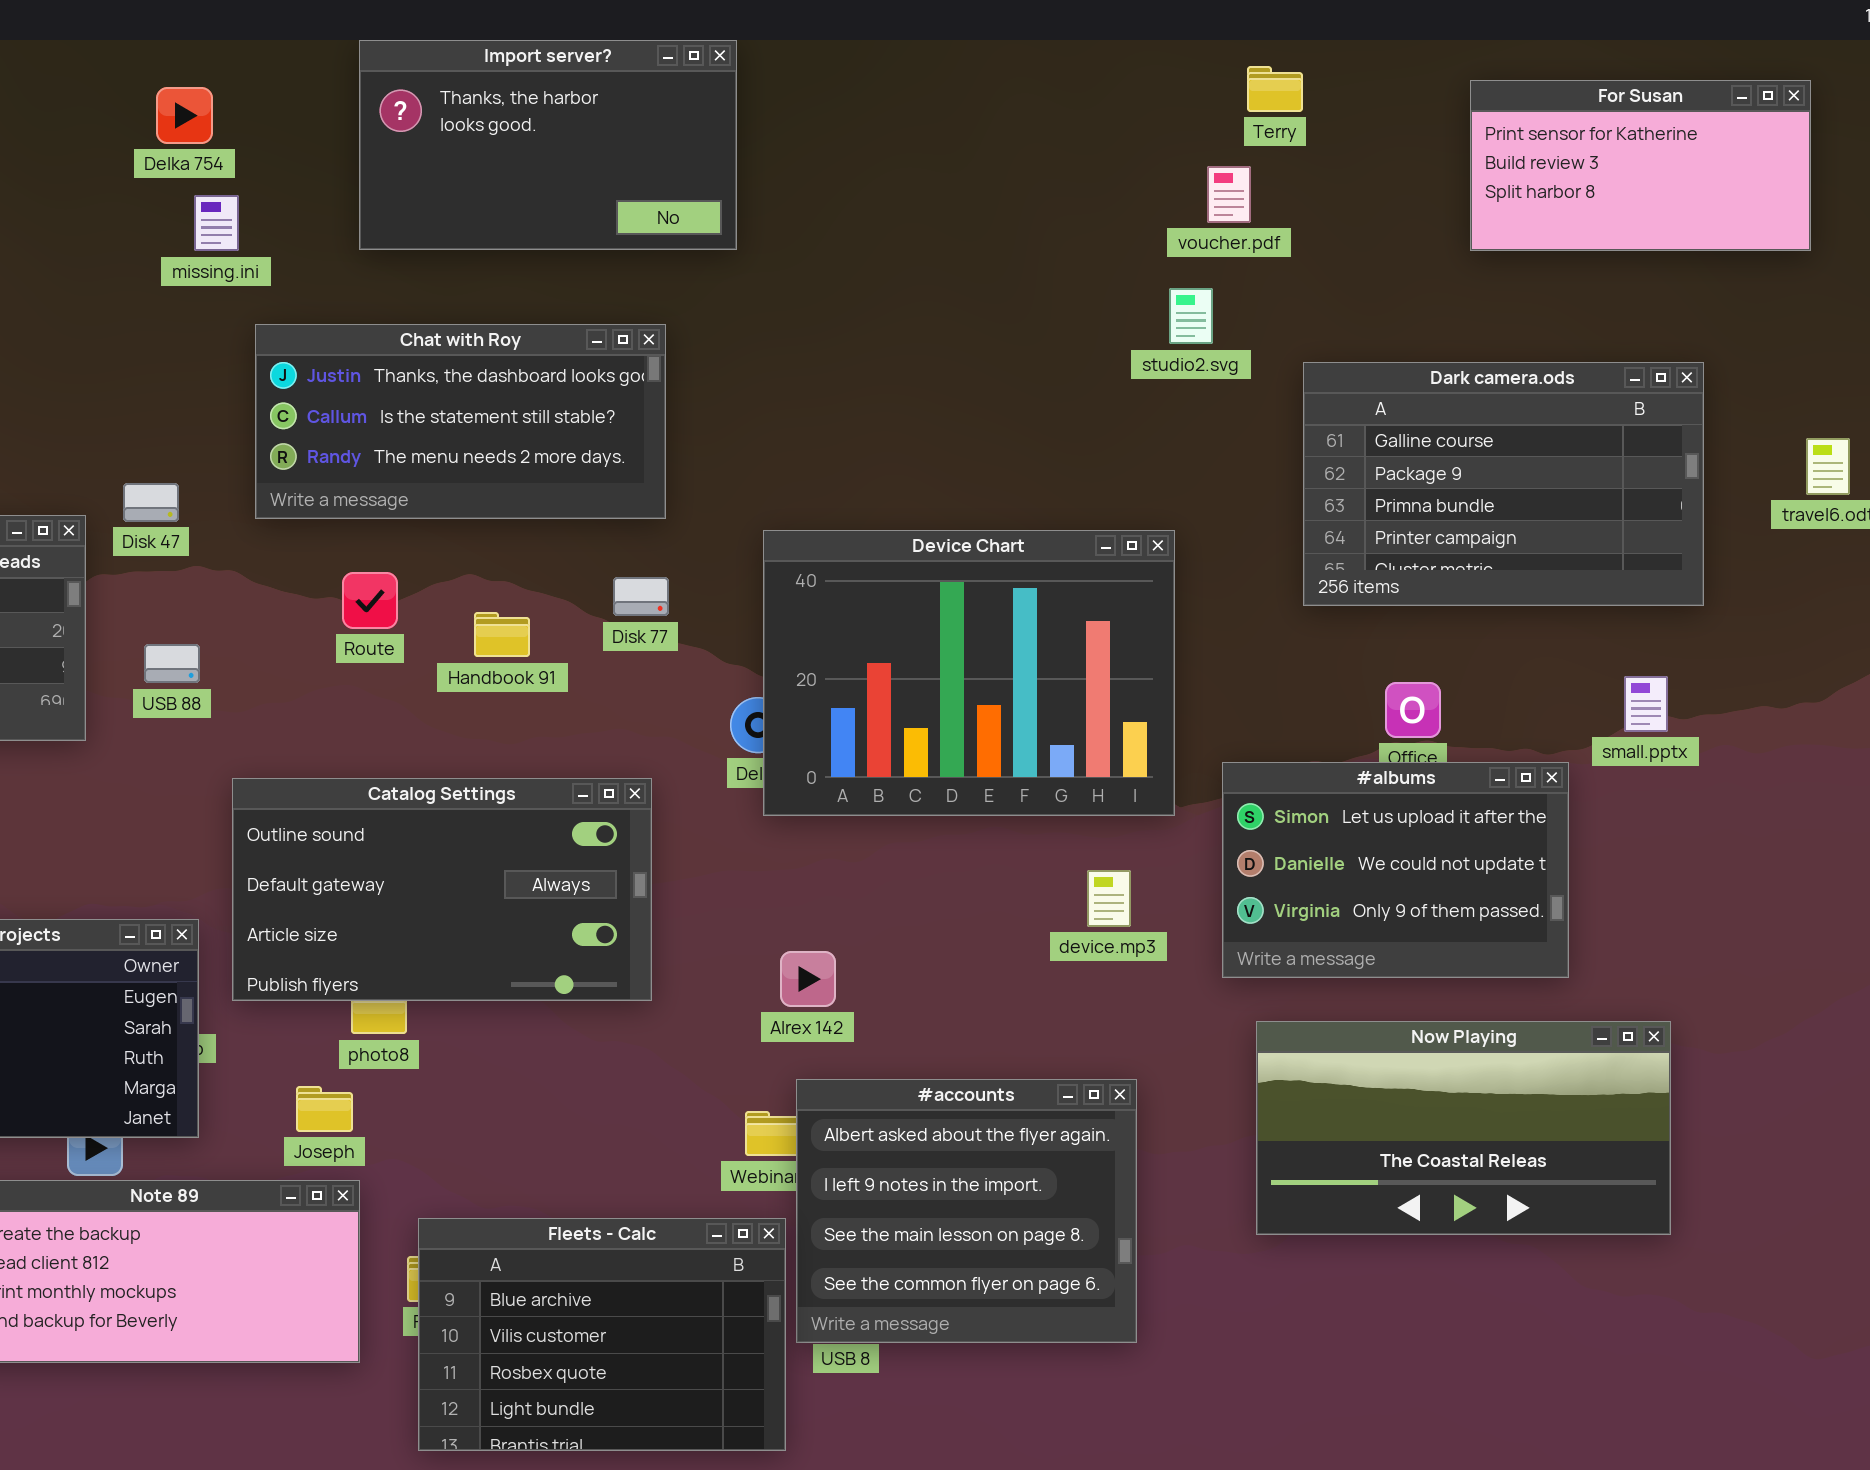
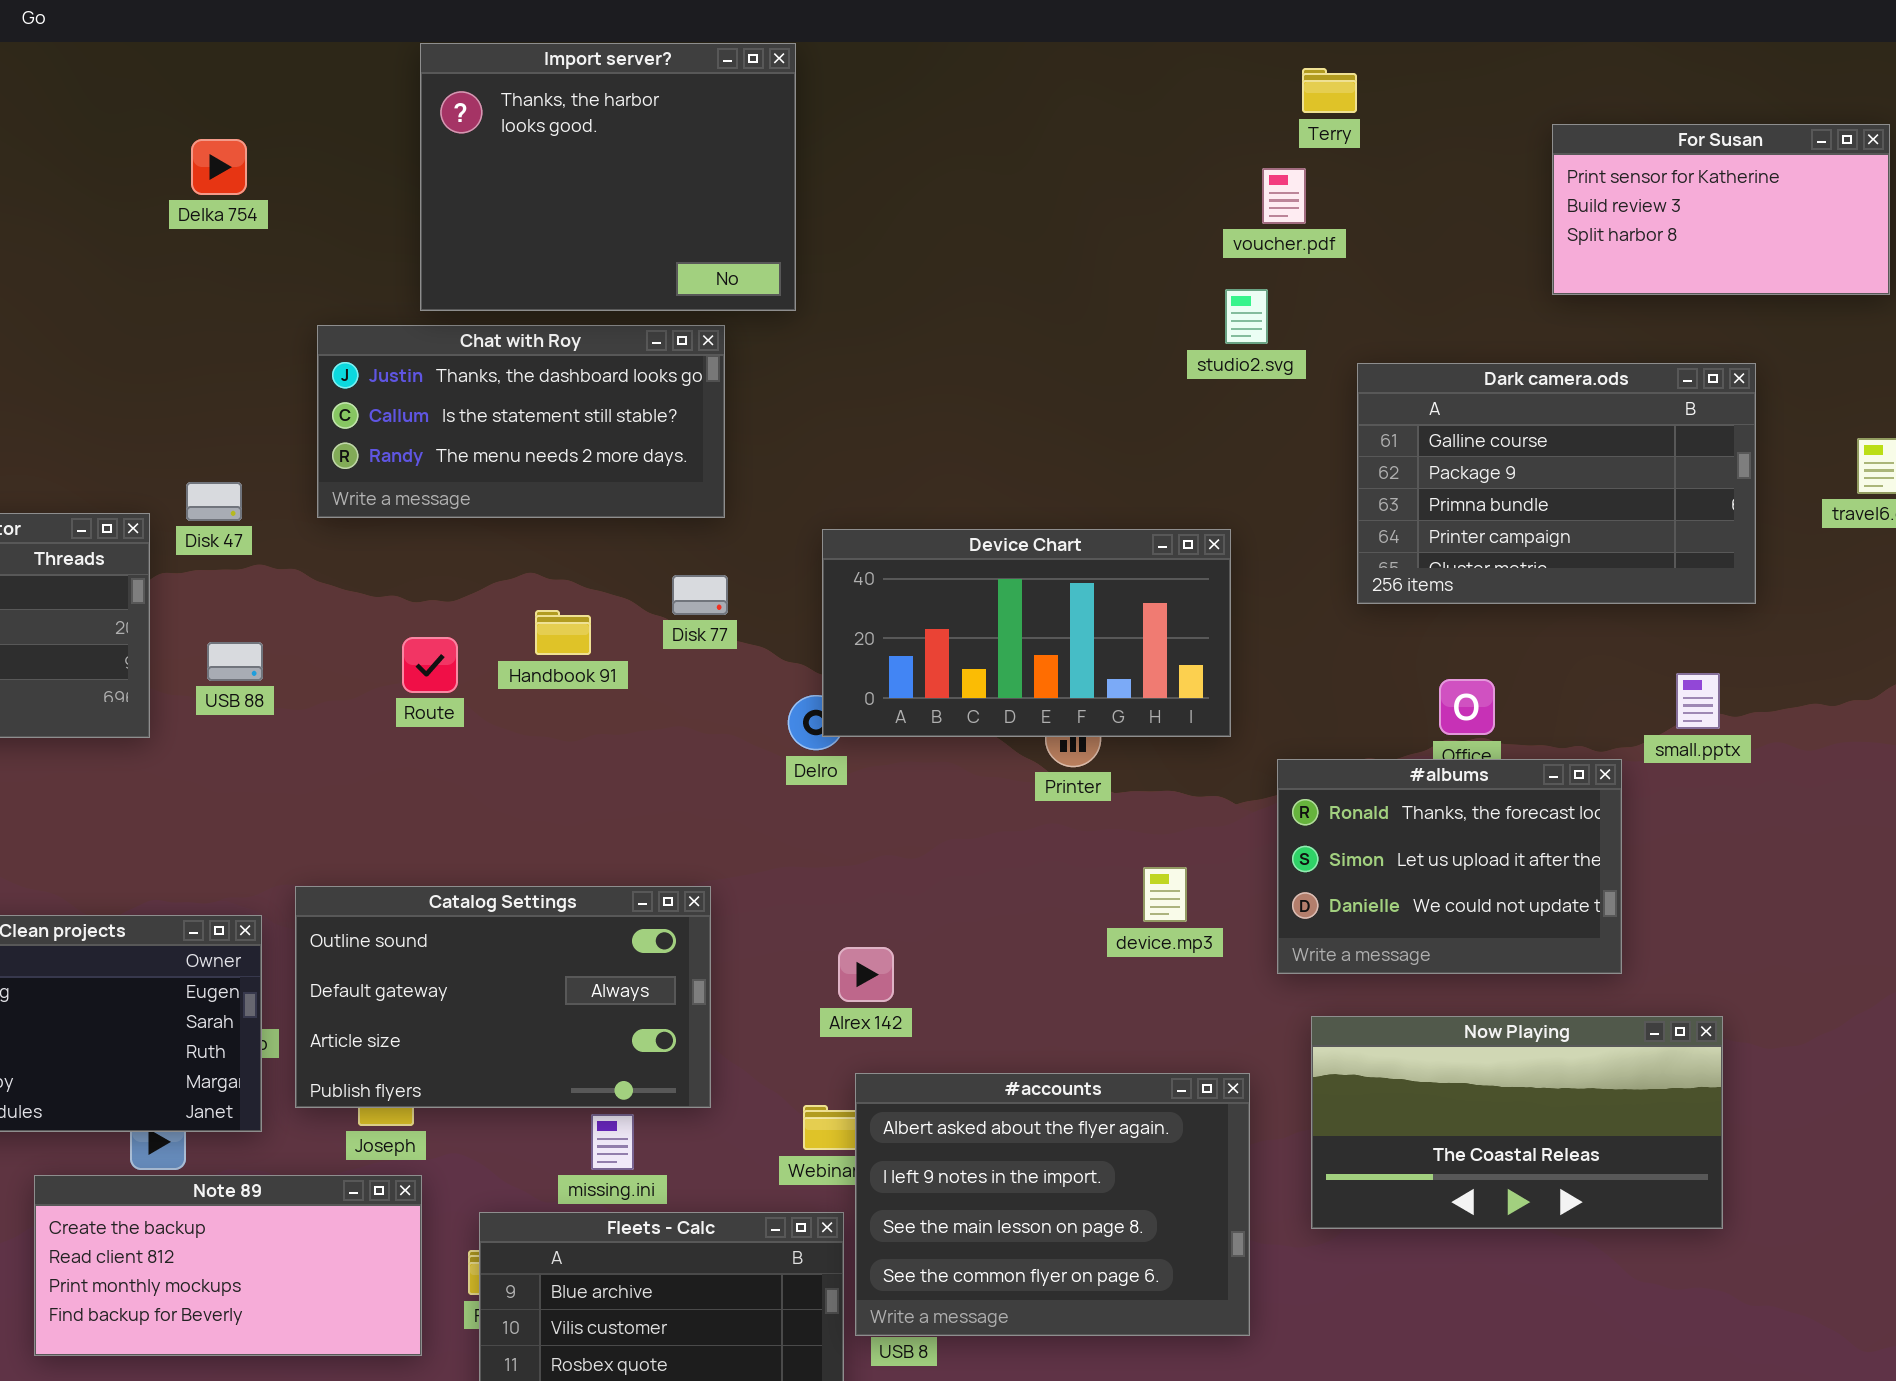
Import server?: [359,40,737,250] -> [420,43,796,311], resized
For Susan: [1470,80,1811,251] -> [1552,124,1890,295], moved
Delka 754: [156,87,213,144] -> [191,139,247,195], moved
missing.ini: [194,195,239,251] -> [591,1114,634,1170], moved
Device Chart: [763,530,1175,816] -> [822,529,1231,737], resized
Route: [342,572,398,629] -> [402,637,458,693], moved
#albums: [1222,762,1569,978] -> [1277,759,1622,974], scrolled up 1 row
Catalog Settings: [232,778,652,1001] -> [295,886,711,1108], moved
#accounts: [796,1079,1137,1343] -> [855,1073,1250,1336], resized

